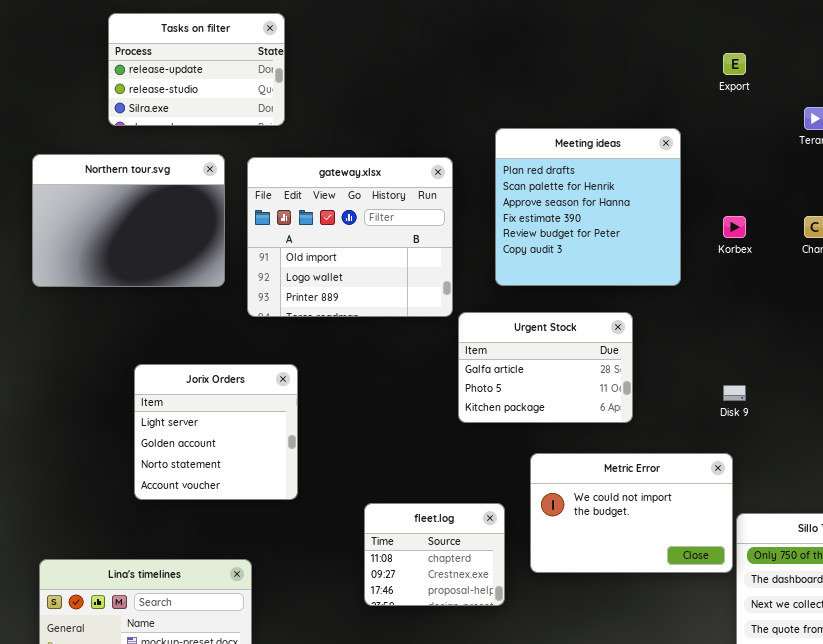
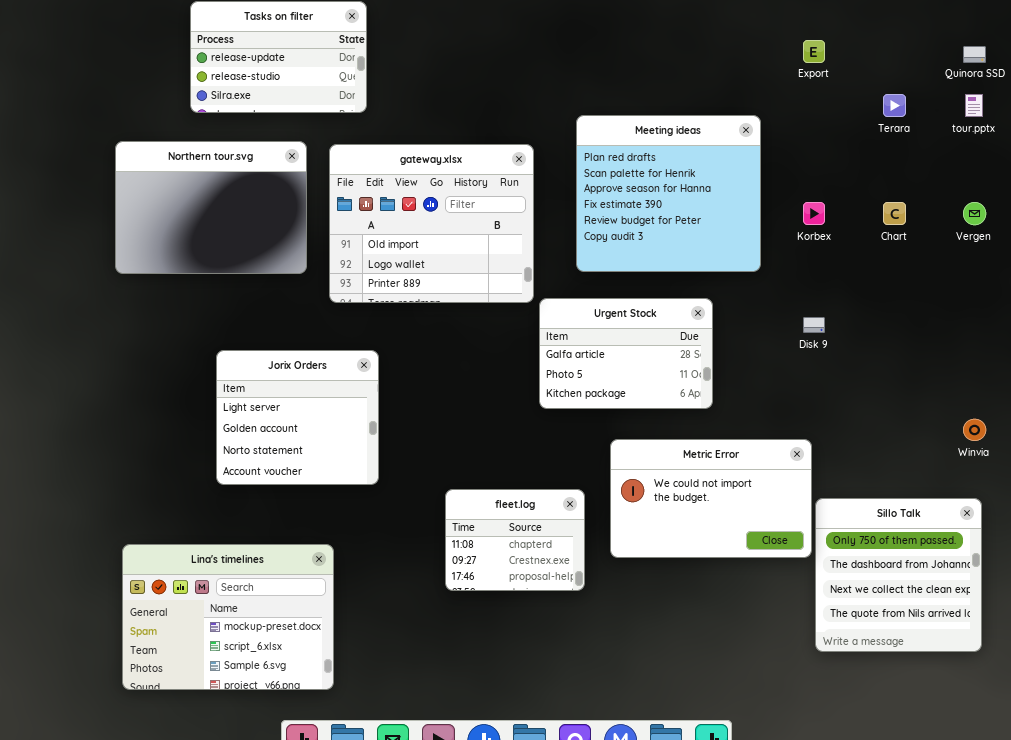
Disk 9: [723,385,746,401] -> [803,317,825,333], moved

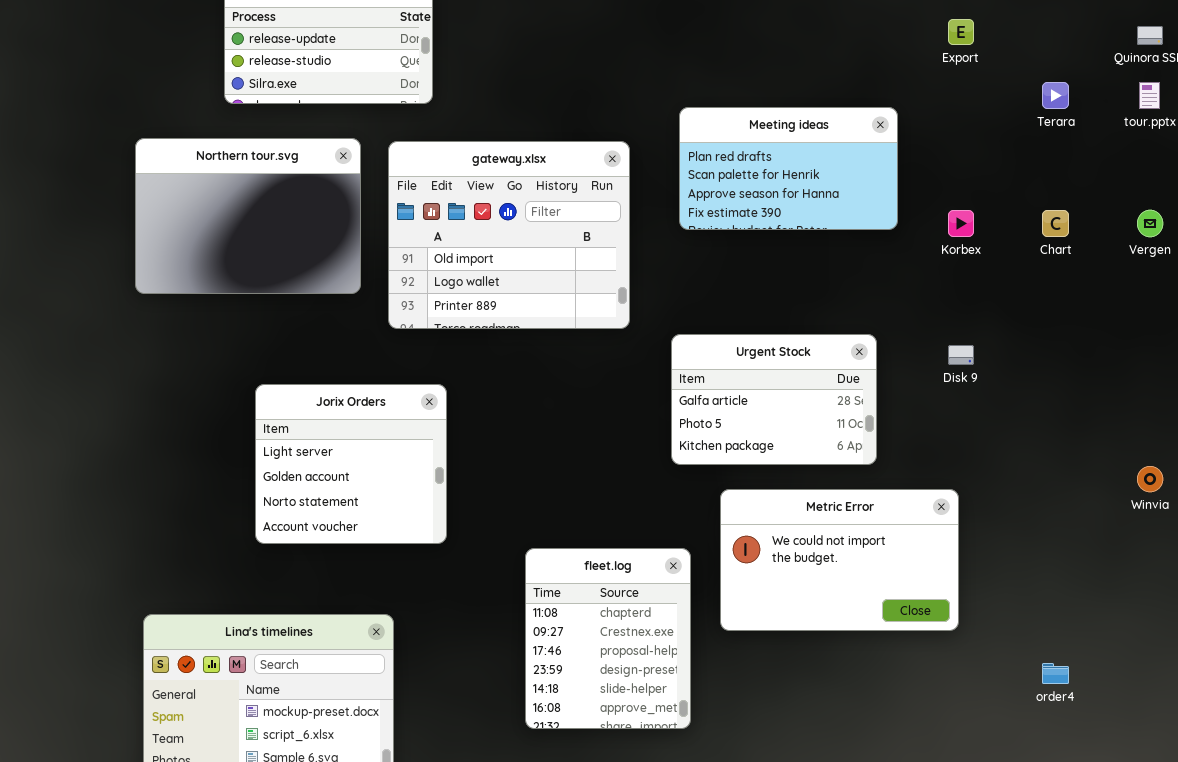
Meeting ideas: [576,115,761,272] -> [679,107,898,230], resized
Urgent Stock: [539,298,713,409] -> [671,334,877,465], moved
fleet.log: [445,489,585,591] -> [525,548,691,729], resized
Sillo Talk: [815,498,982,652] -> none, closed

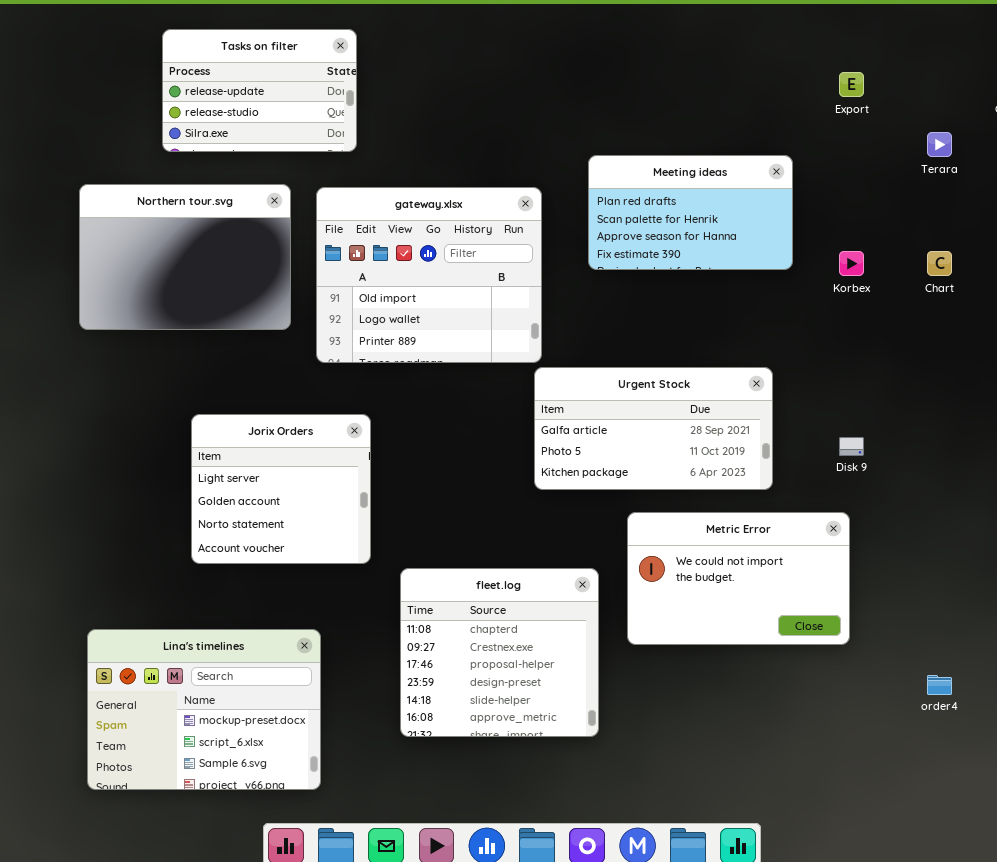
Urgent Stock: [671,334,877,465] -> [534,367,773,490], resized
Disk 9: [948,345,974,365] -> [839,437,864,456], moved
fleet.log: [525,548,691,729] -> [400,568,599,737], resized

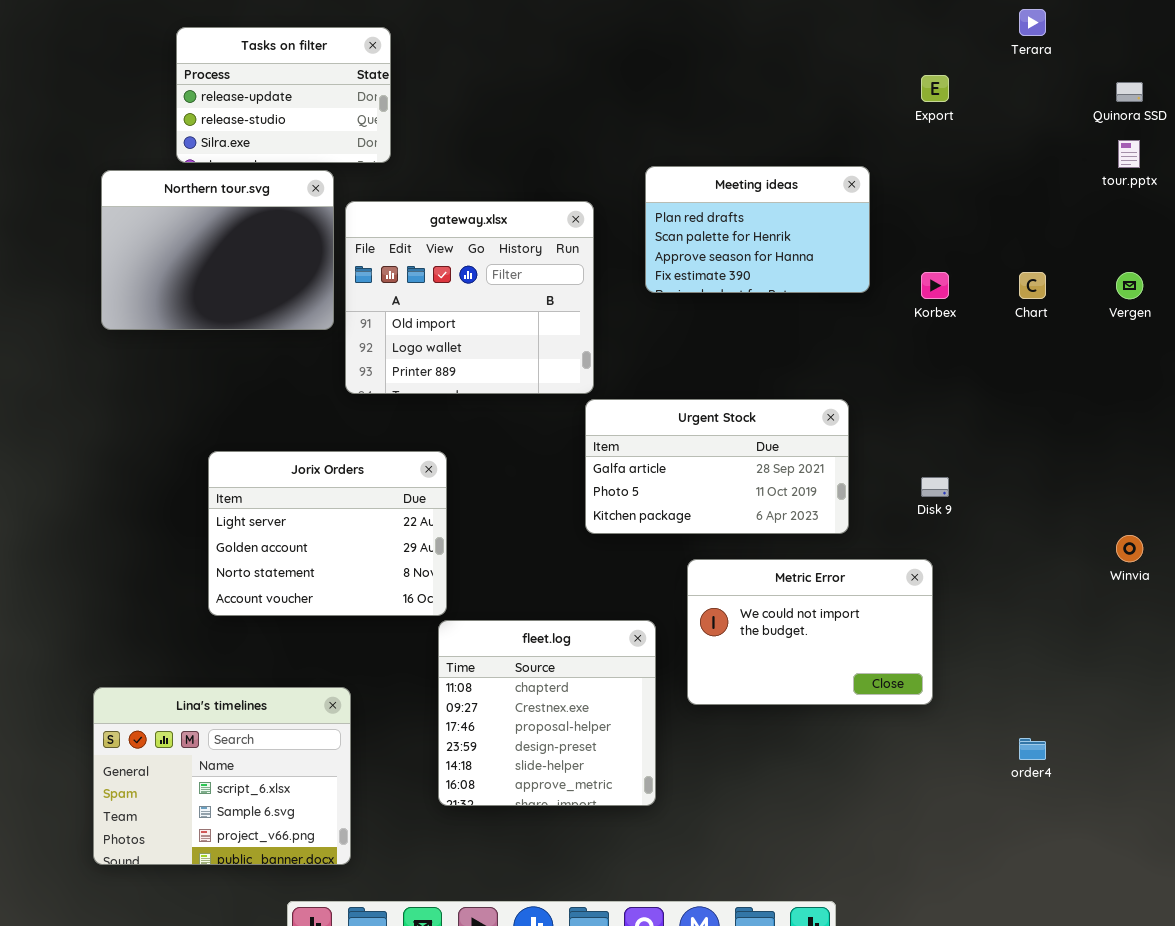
Terara: [927,132,952,157] -> [1019,9,1046,36], moved
Northern tour.svg: [79,184,291,330] -> [101,170,334,330], moved
Jorix Orders: [191,414,371,564] -> [208,451,447,616], resized
Lina's timelines: [87,629,321,790] -> [93,687,351,865], scrolled down 1 row

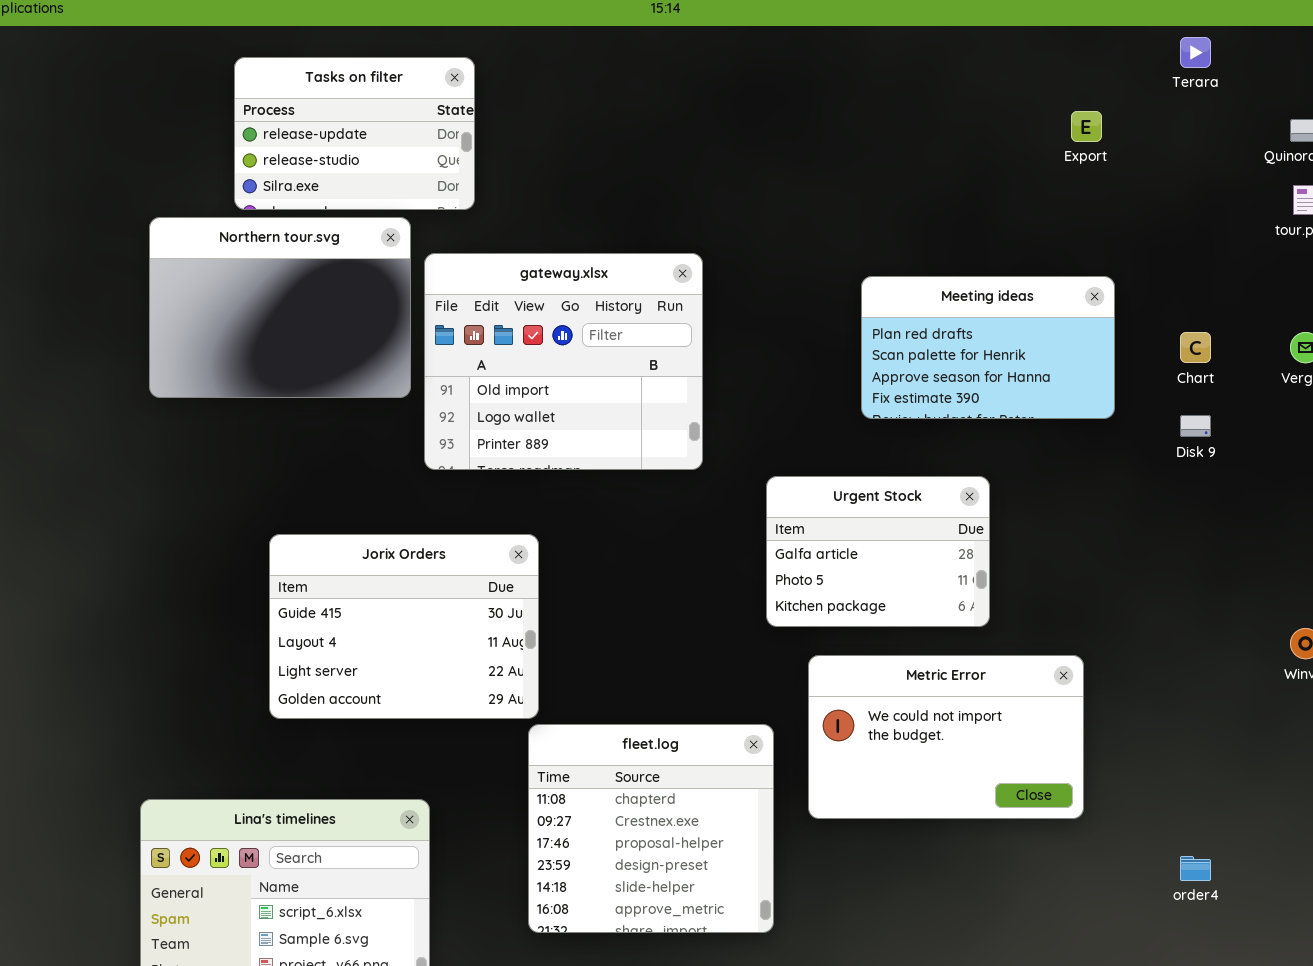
Meeting ideas: [645,166,870,293] -> [861,276,1115,419], moved
Urgent Stock: [585,399,849,534] -> [766,476,990,627], resized
Jorix Orders: [208,451,447,616] -> [269,534,539,719], scrolled up 2 rows
Disk 9: [921,477,949,497] -> [1180,415,1211,437], moved

